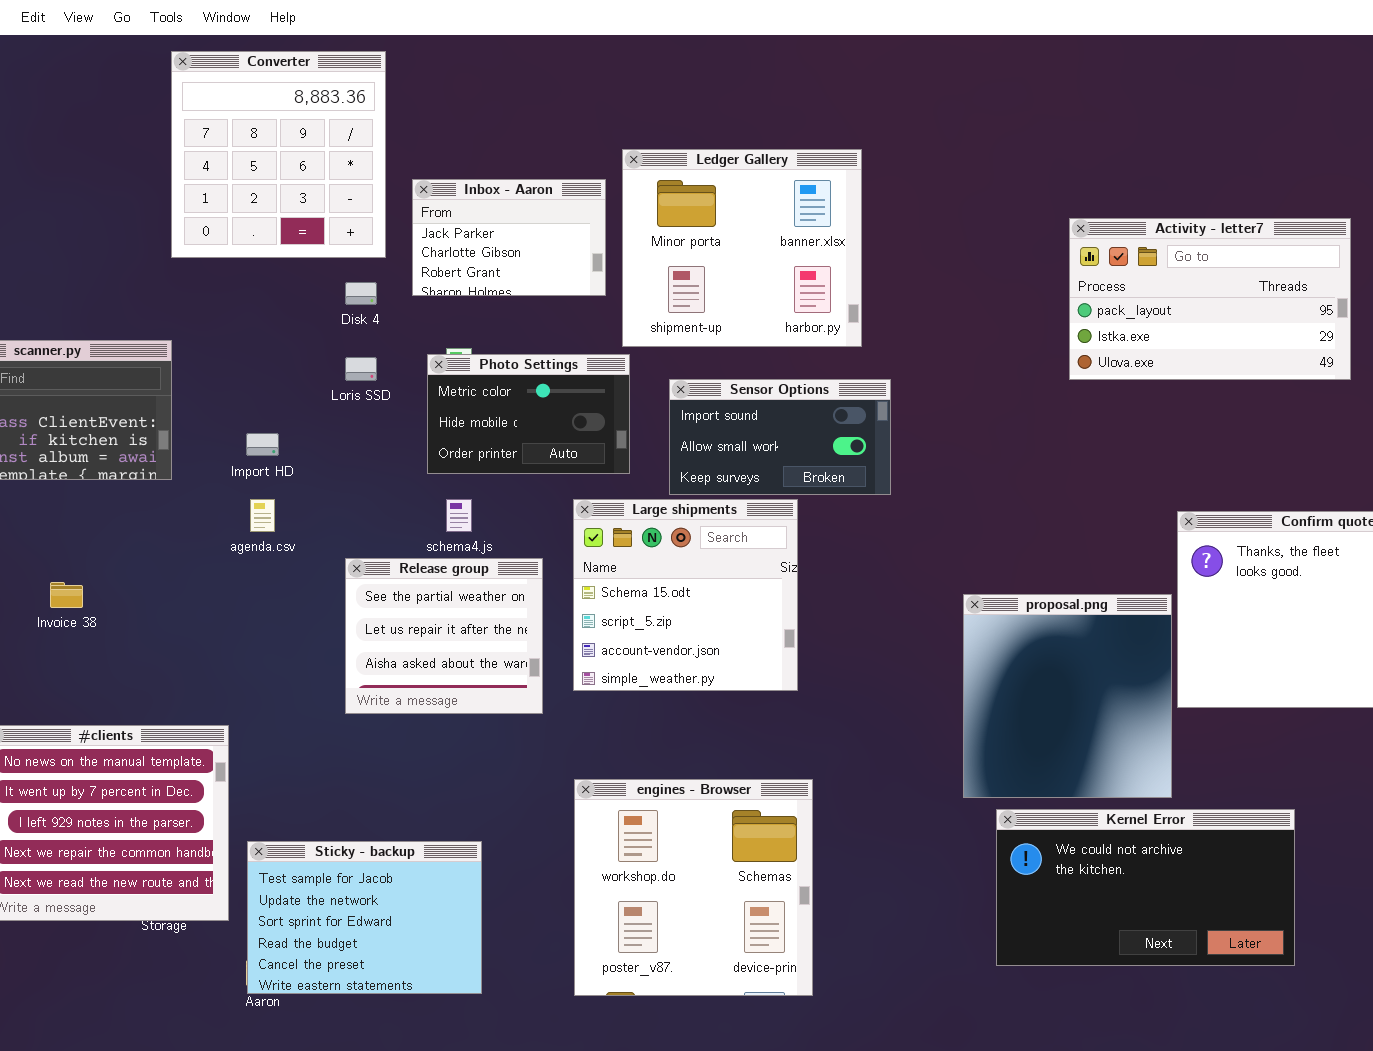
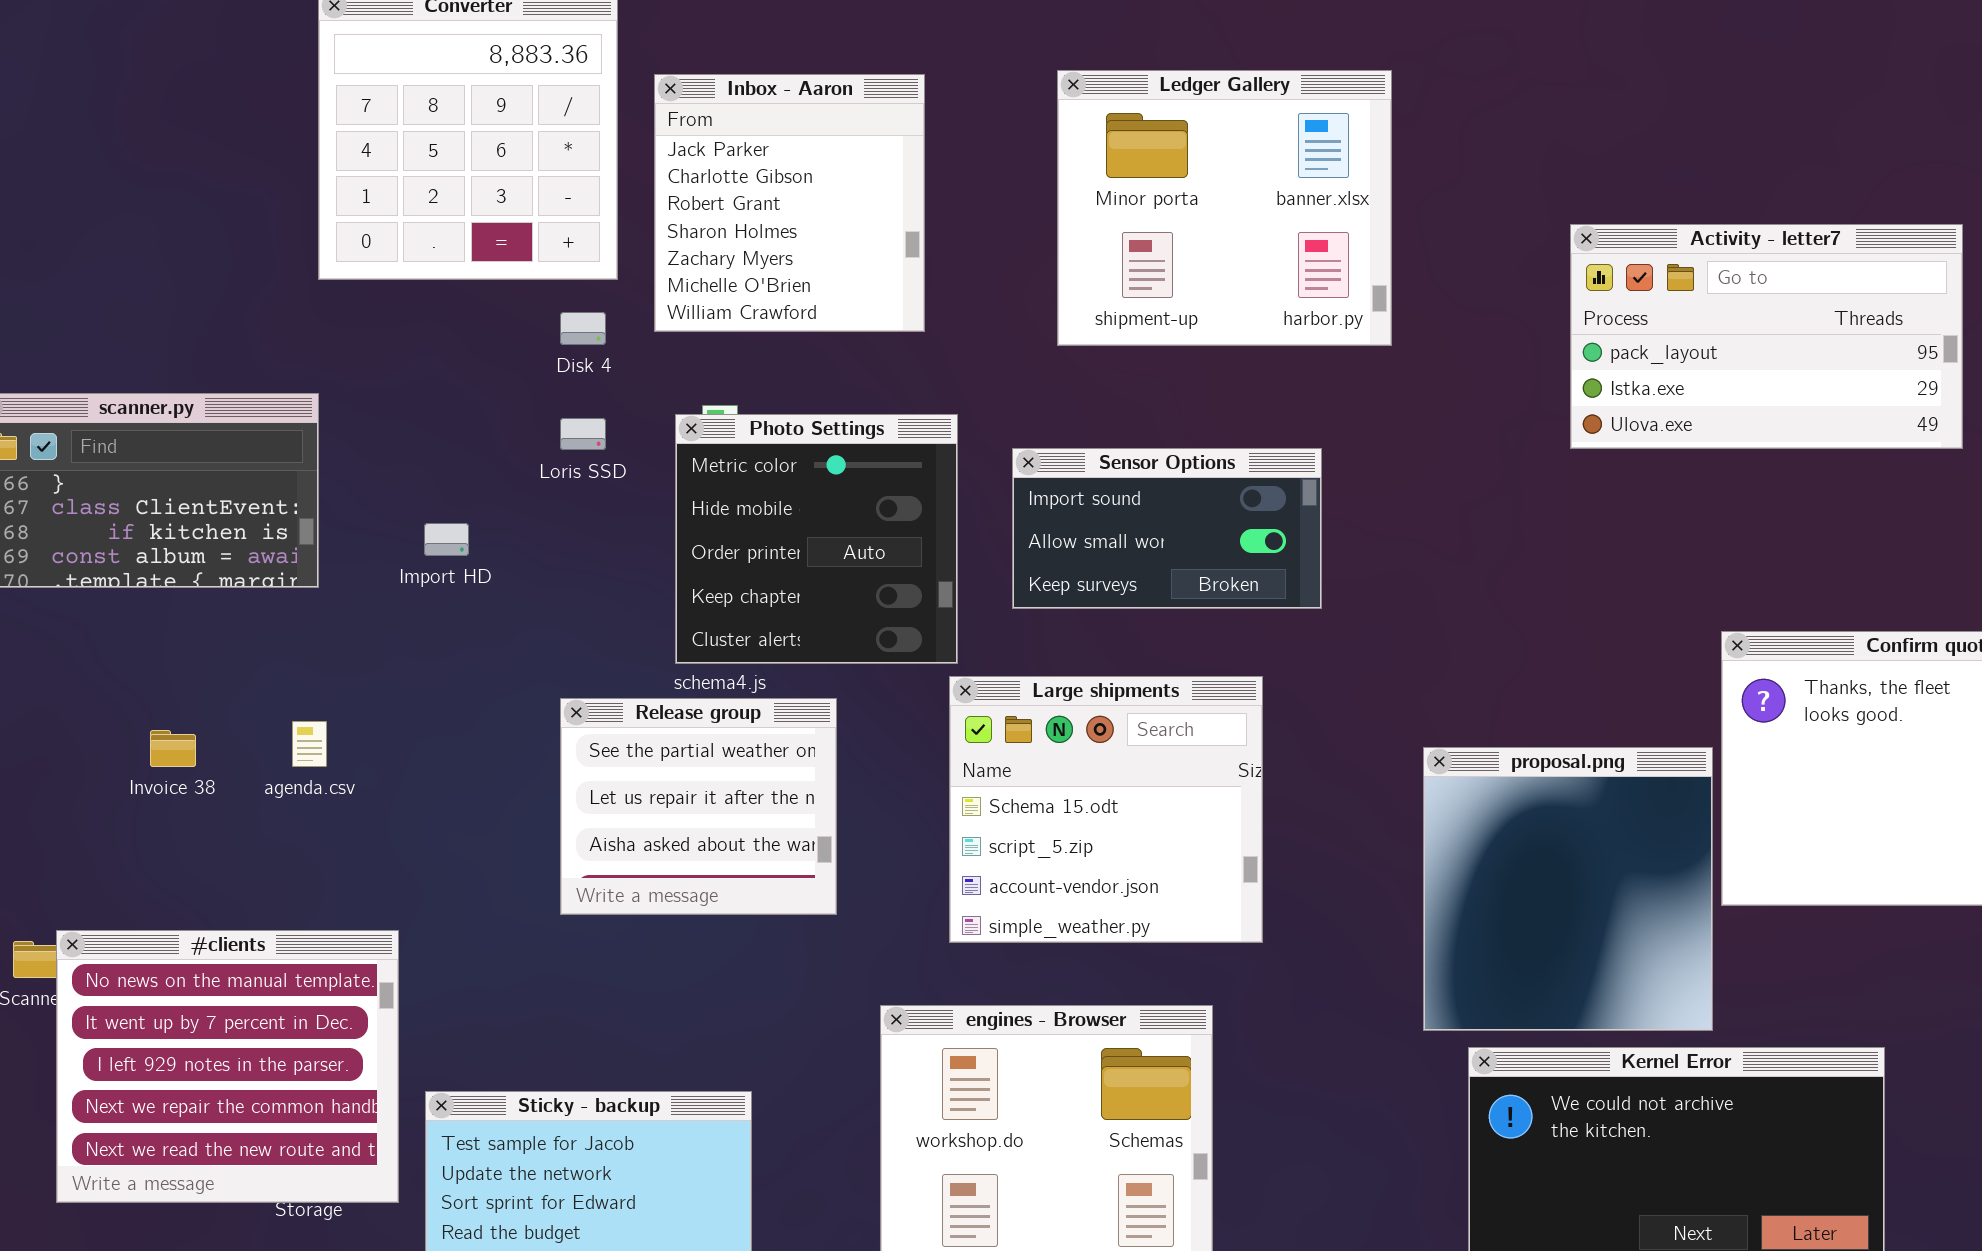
Ledger Gallery: [622,149,862,347] -> [1057,70,1392,346], moved
Inbox - Aaron: [412,179,606,296] -> [654,74,925,332], resized
Photo Settings: [427,354,630,474] -> [675,414,958,664], resized
agenda.csv: [250,499,275,532] -> [292,721,327,767], moved
Large shipments: [573,499,798,691] -> [949,676,1263,943], moved

